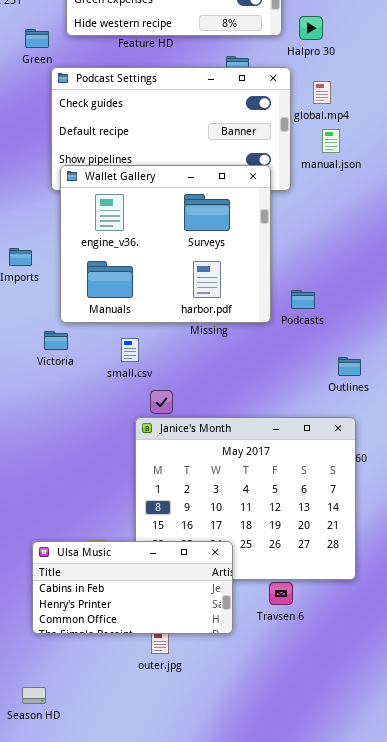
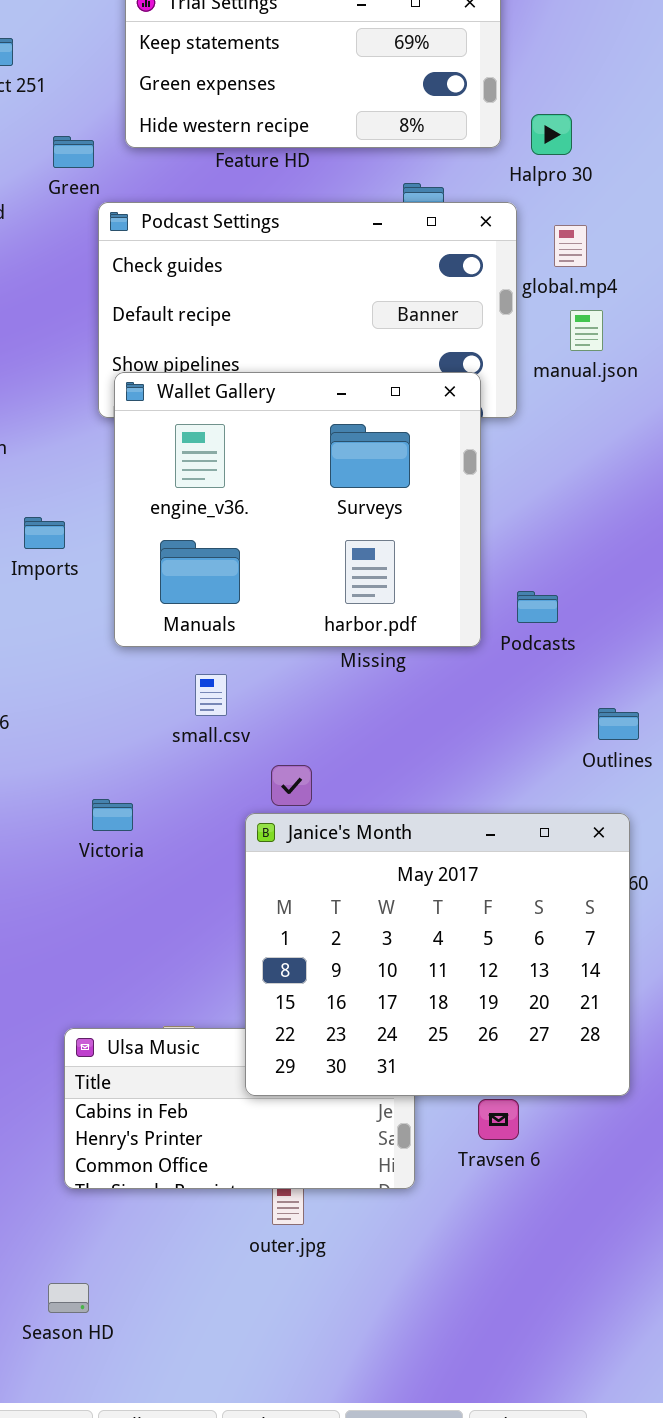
Victoria: [44,331,68,350] -> [92,799,133,831], moved
small.csv: [121,338,139,362] -> [195,674,227,716], moved
Janice's Month: [135,417,356,580] -> [245,813,630,1096], raised

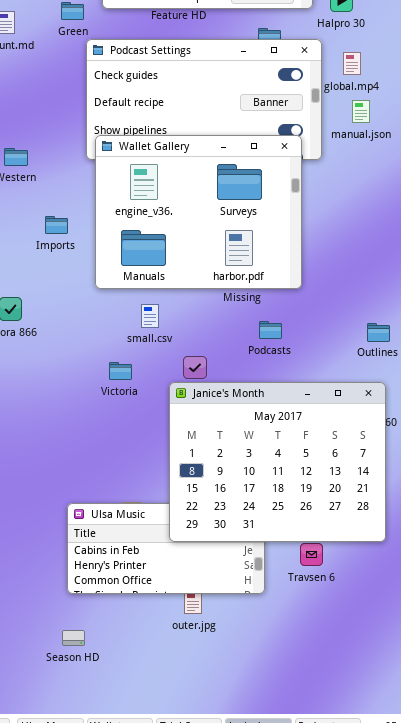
Podcasts: [517,591,558,623] -> [259,321,282,339], moved
Victoria: [92,799,133,831] -> [109,362,132,380], moved
Season HD: [48,1283,89,1313] -> [62,630,85,646], moved

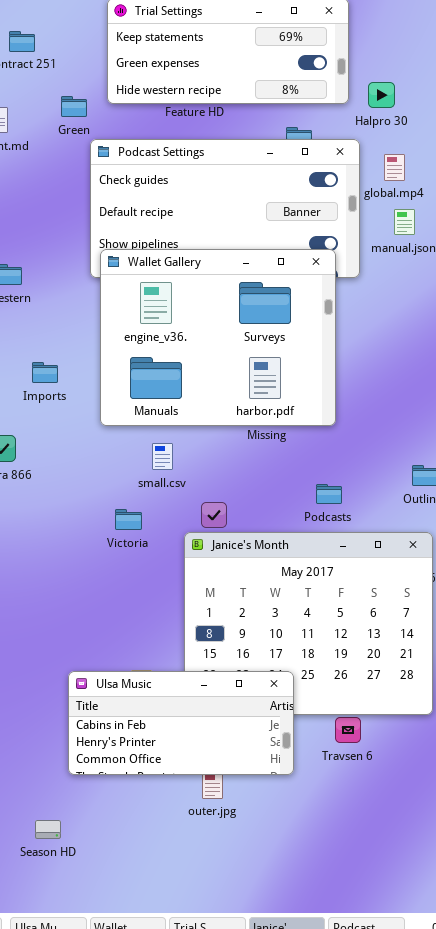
Imports: [45,216,68,234] -> [32,362,58,383], moved
Podcasts: [259,321,282,339] -> [316,484,342,504], moved
Ulsa Music: [67,503,265,594] -> [68,671,294,775], raised
Season HD: [62,630,85,646] -> [35,820,61,839], moved

